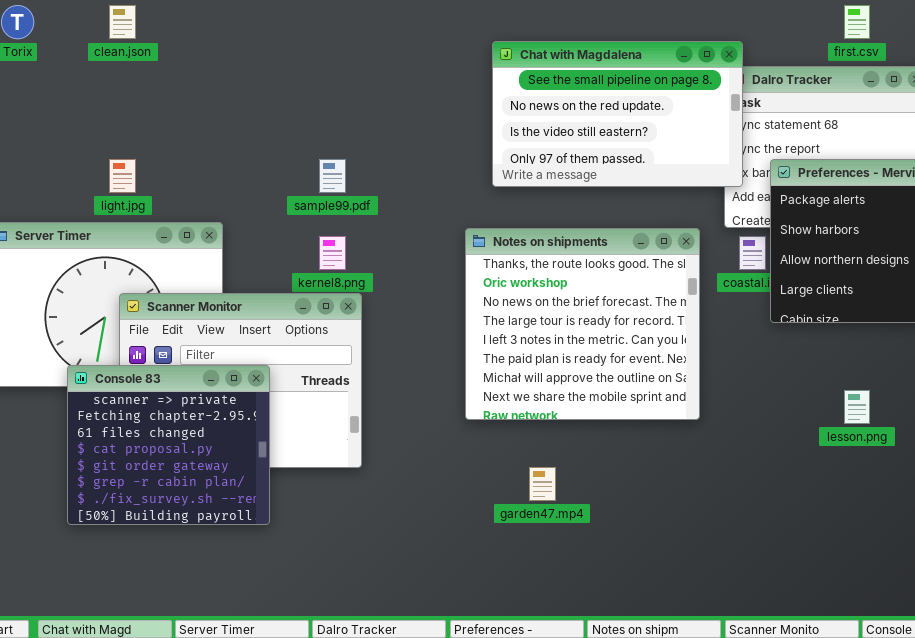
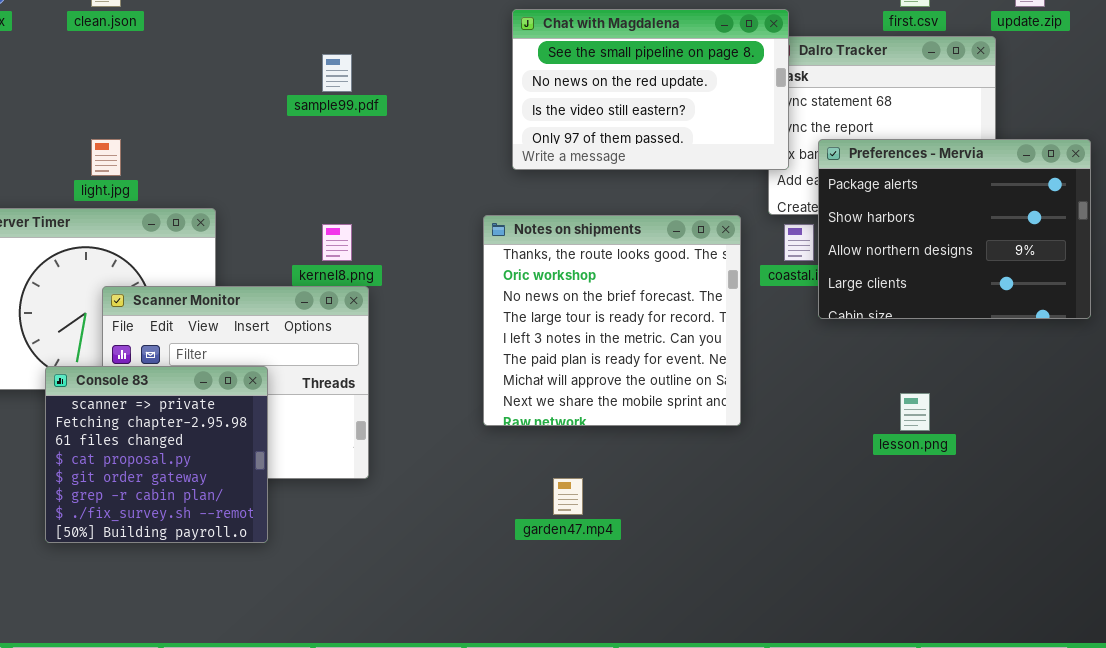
sample99.pdf: [319,159,346,193] -> [322,54,352,92], moved

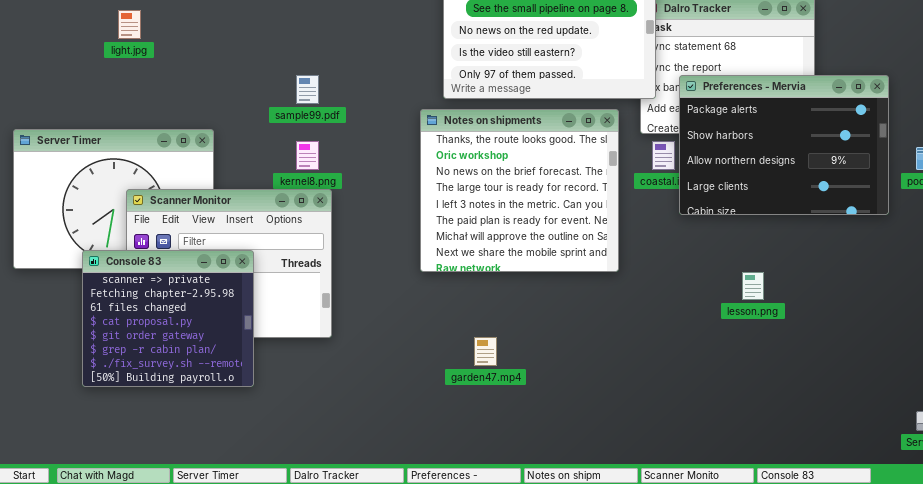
sample99.pdf: [322,54,352,92] -> [296,75,319,104], moved
light.jpg: [91,139,121,176] -> [118,10,141,39], moved
Notes on shipments: [483,215,741,426] -> [420,109,619,272], moved

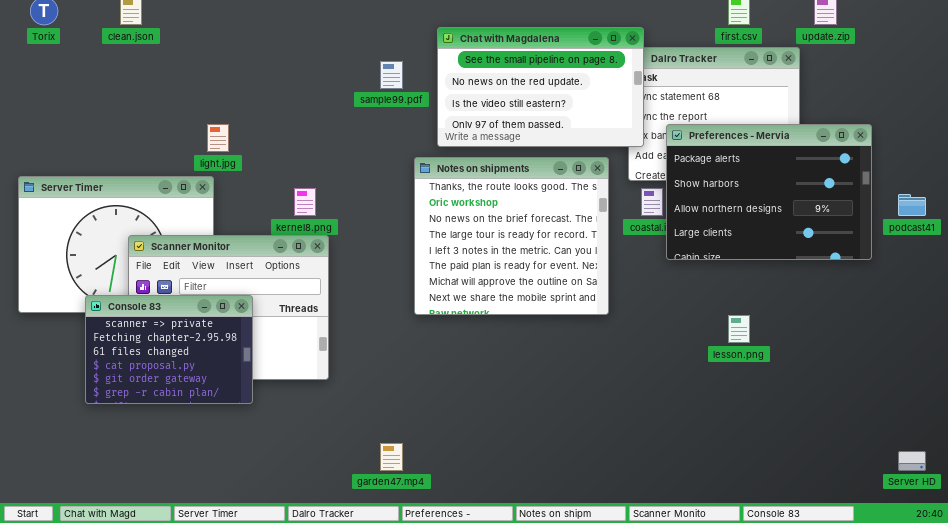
light.jpg: [118,10,141,39] -> [207,124,229,152], moved
sample99.pdf: [296,75,319,104] -> [380,61,403,89], moved
Console 83: [82,250,254,387] -> [85,295,253,404], resized
garden47.mp4: [474,337,497,366] -> [380,443,403,471], moved

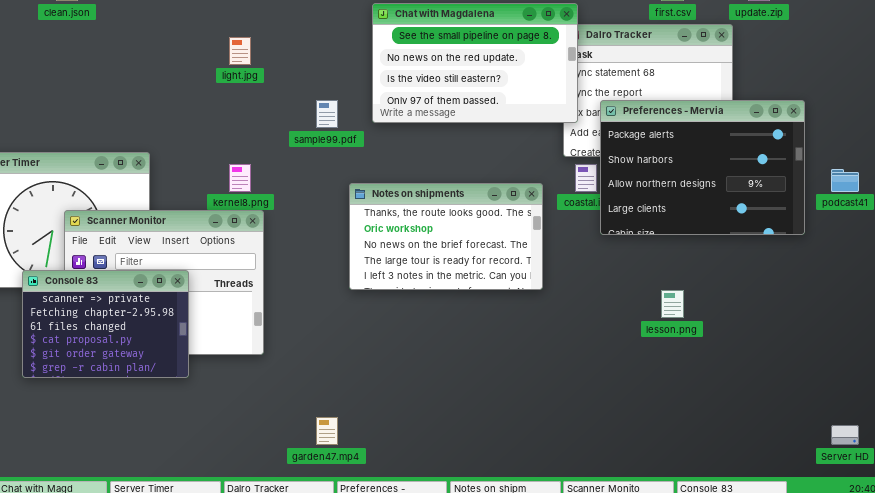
sample99.pdf: [380,61,403,89] -> [316,100,338,128], moved
light.jpg: [207,124,229,152] -> [229,37,251,65], moved
Notes on shipments: [414,157,609,315] -> [349,183,543,290], resized

